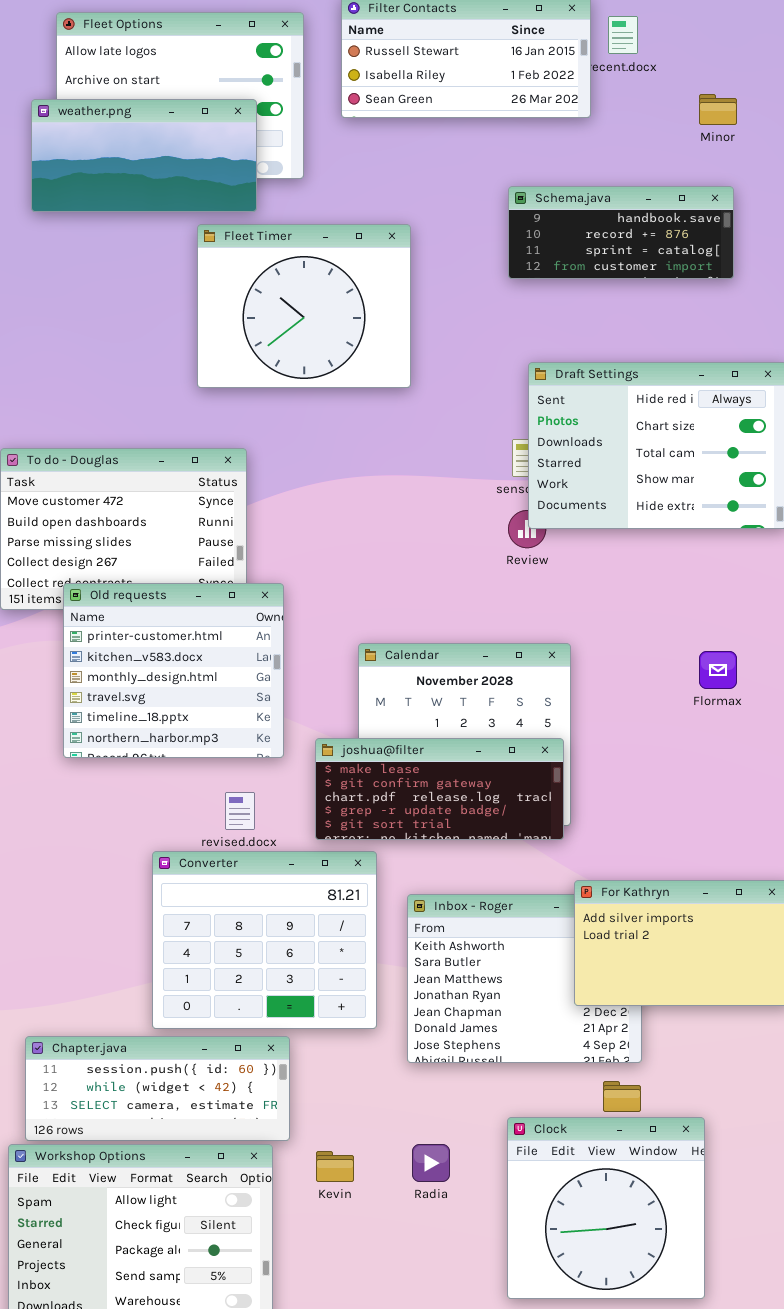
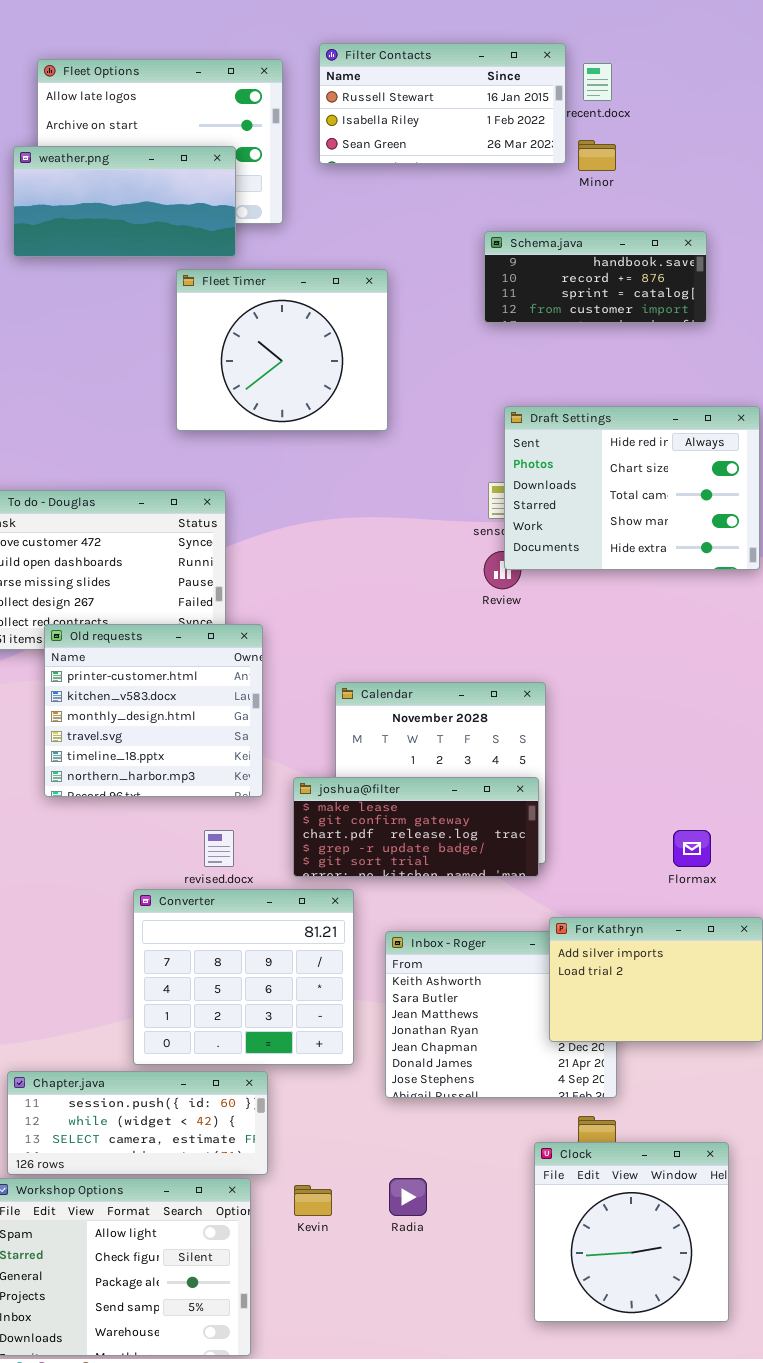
Minor: [699,94,737,125] -> [578,140,616,171], moved
Flormax: [699,651,737,689] -> [673,830,711,867], moved
Clock: [507,1117,705,1299] -> [534,1142,729,1322], moved

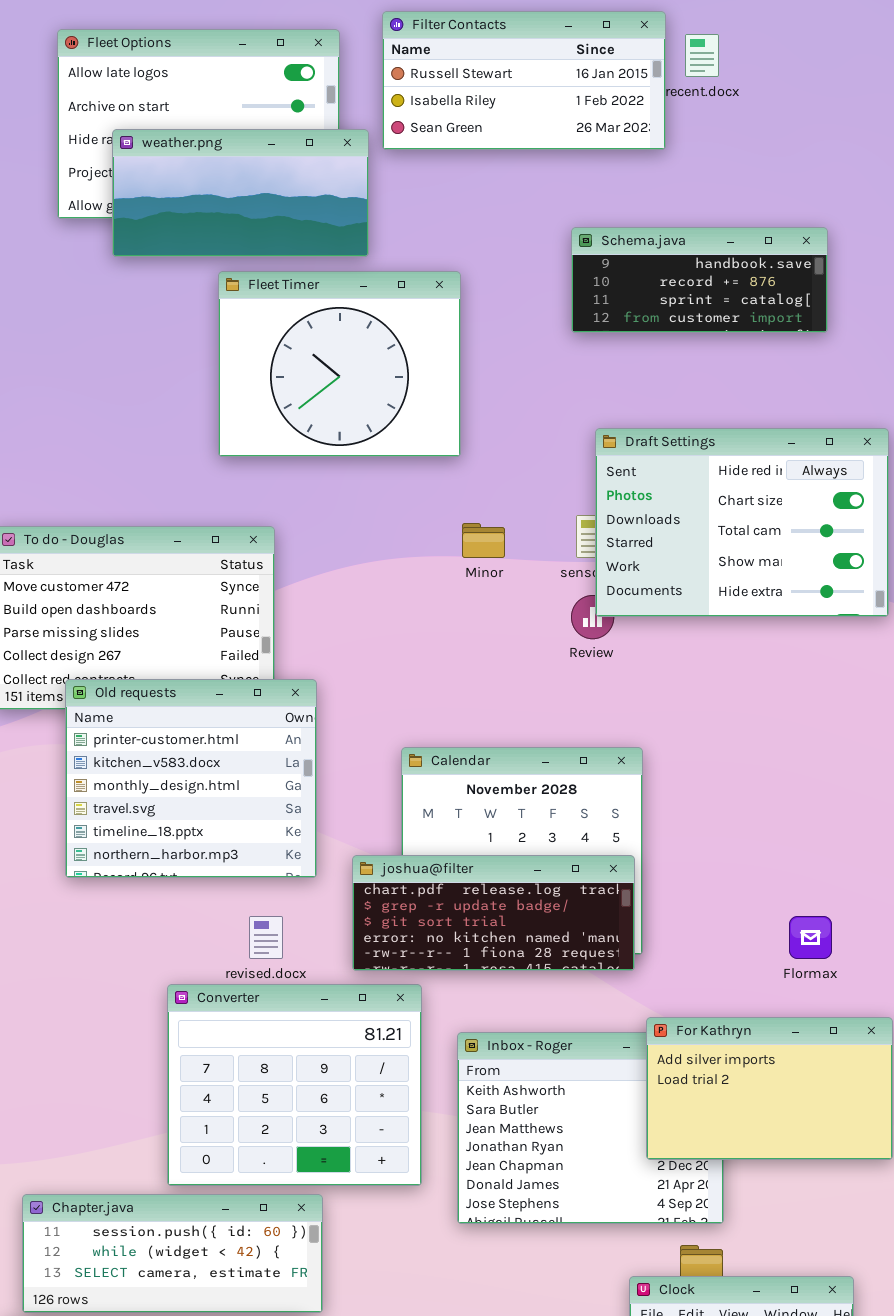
Minor: [578,140,616,171] -> [462,523,505,558], moved
weather.png: [13,146,236,257] -> [112,129,369,257], moved
joshua@filter: [293,777,539,877] -> [352,855,635,971], scrolled down 2 rows

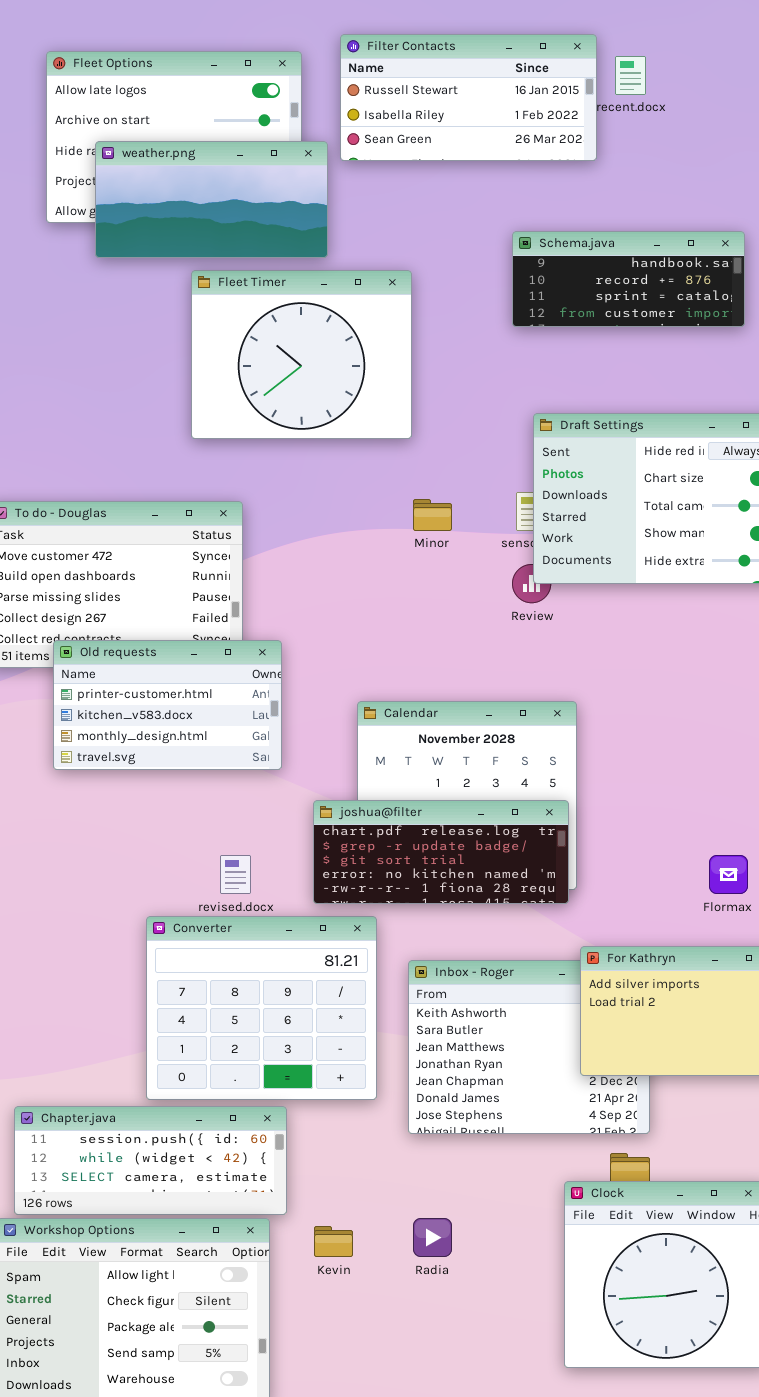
Old requests: [65,679,317,878] -> [53,640,282,770], resized

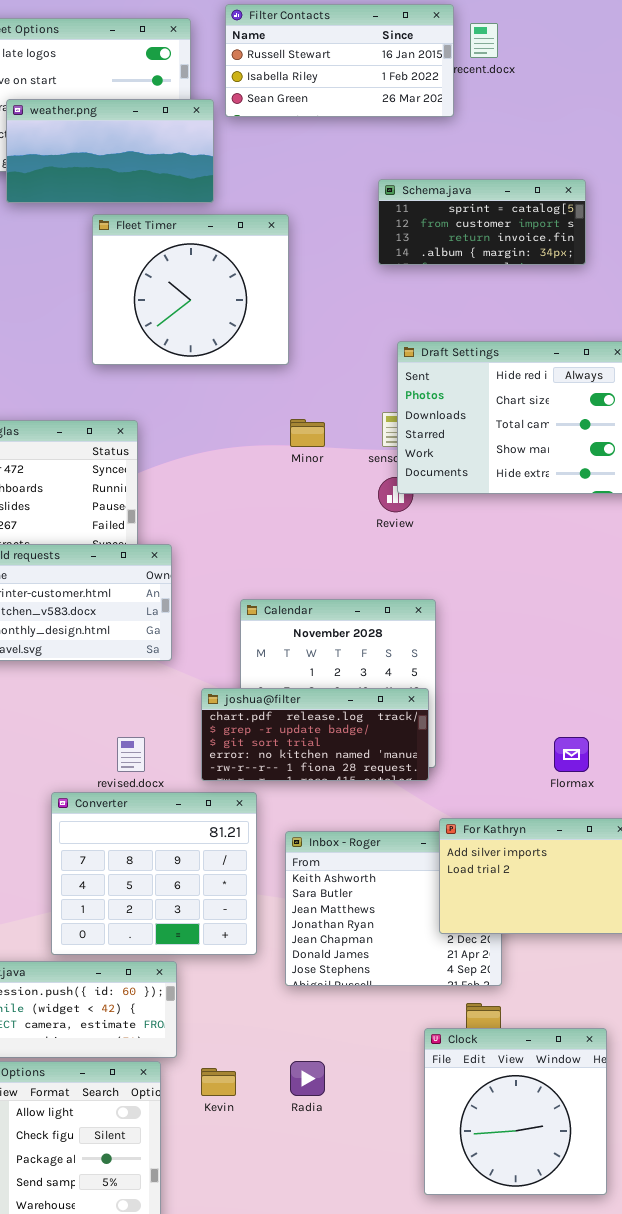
Schema.java: [512,231,745,327] -> [378,179,586,265], scrolled down 2 rows

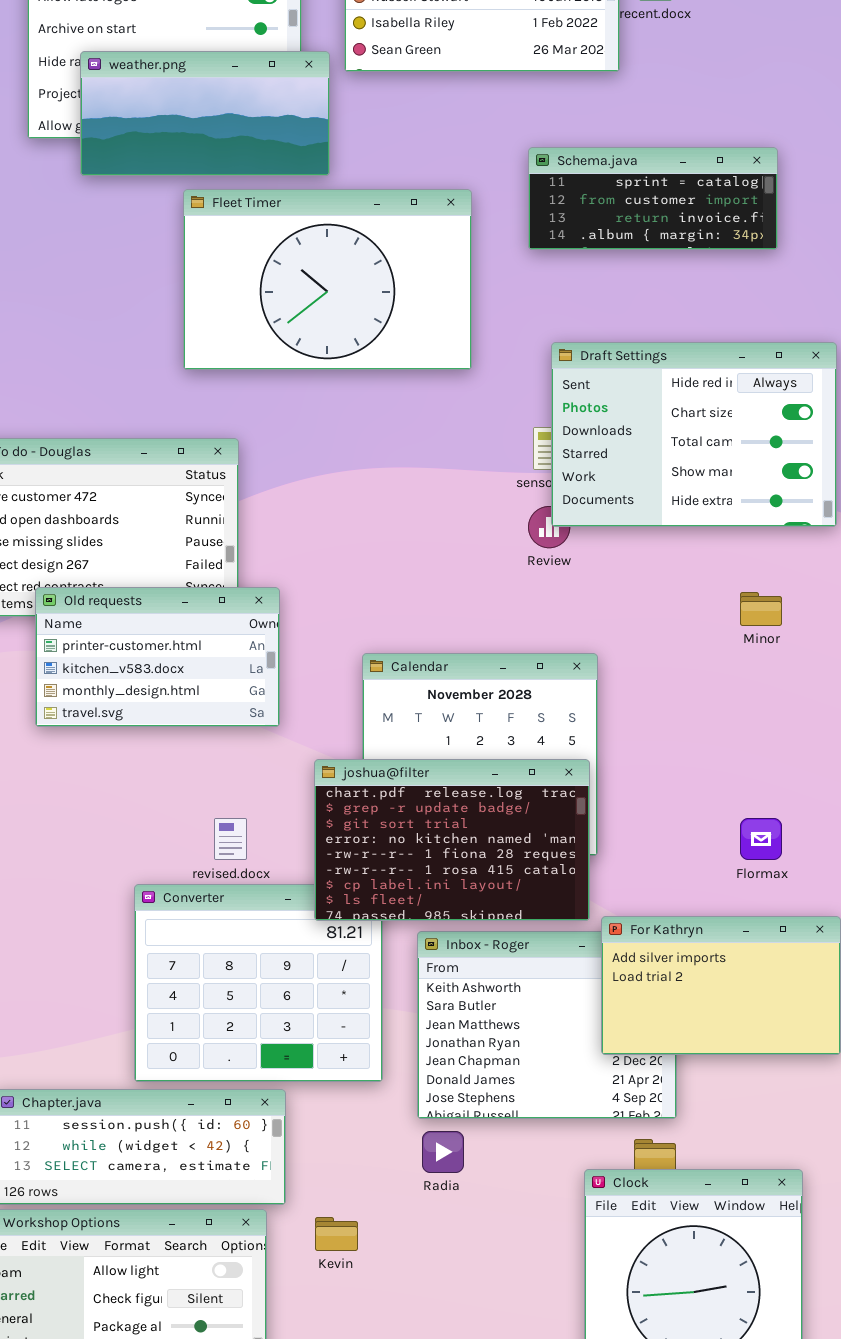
Fleet Timer: [92,214,289,365] -> [183,189,472,370], resized
Minor: [290,419,325,447] -> [740,592,782,626], moved
joshua@filter: [201,688,429,781] -> [314,759,590,921], resized
Radia: [290,1061,325,1096] -> [422,1131,464,1173], moved

